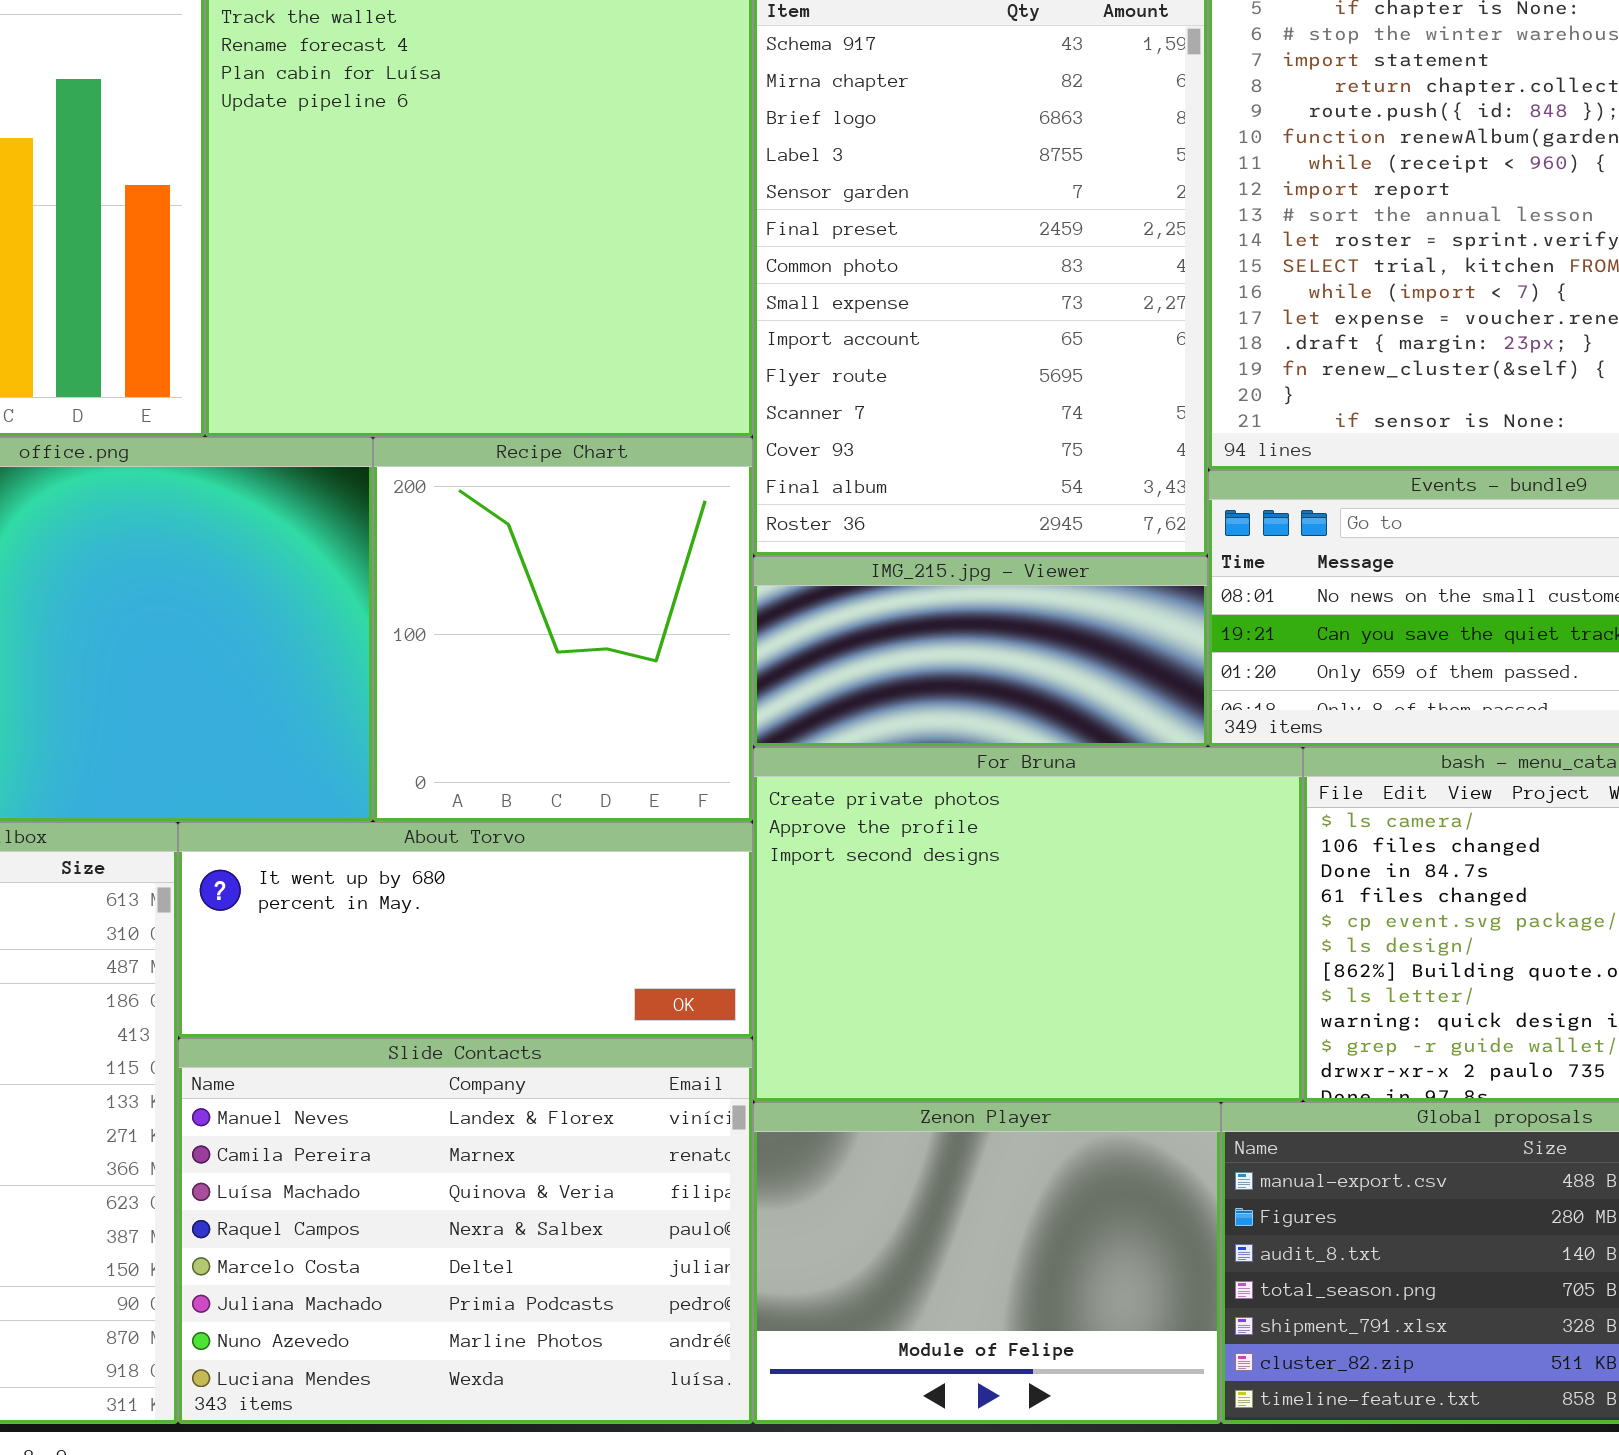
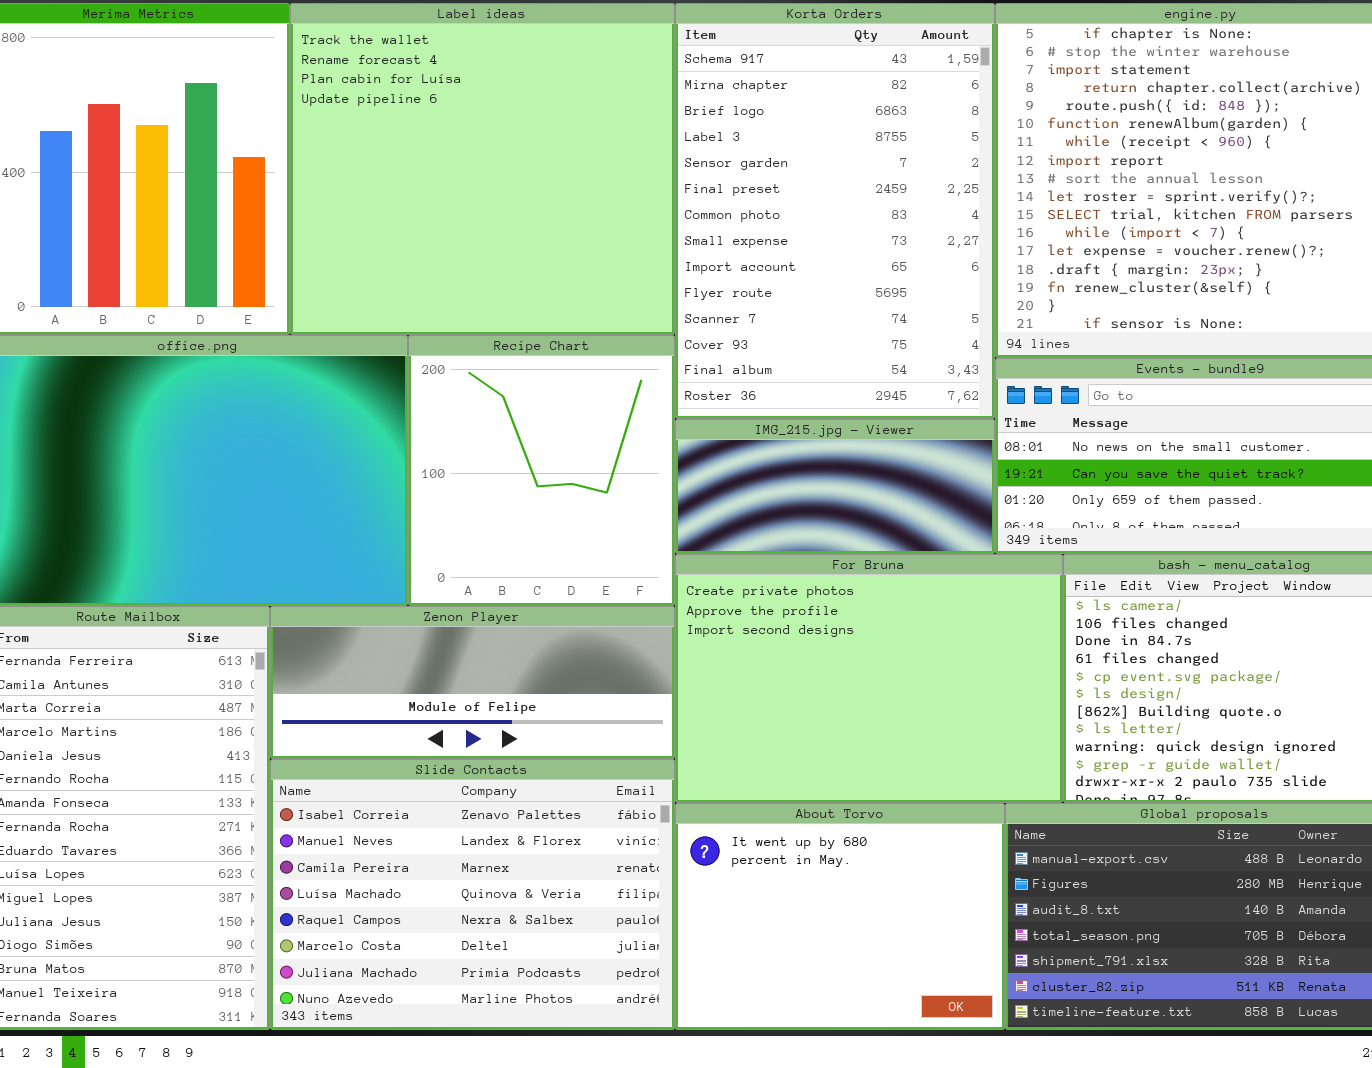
About Torvo: [178,822,753,1038] -> [675,803,1005,1030], moved, resized
Slide Contacts: [178,1038,753,1424] -> [270,759,675,1030], scrolled up 1 row
Zenon Player: [753,1102,1221,1424] -> [270,606,675,759], moved, resized

